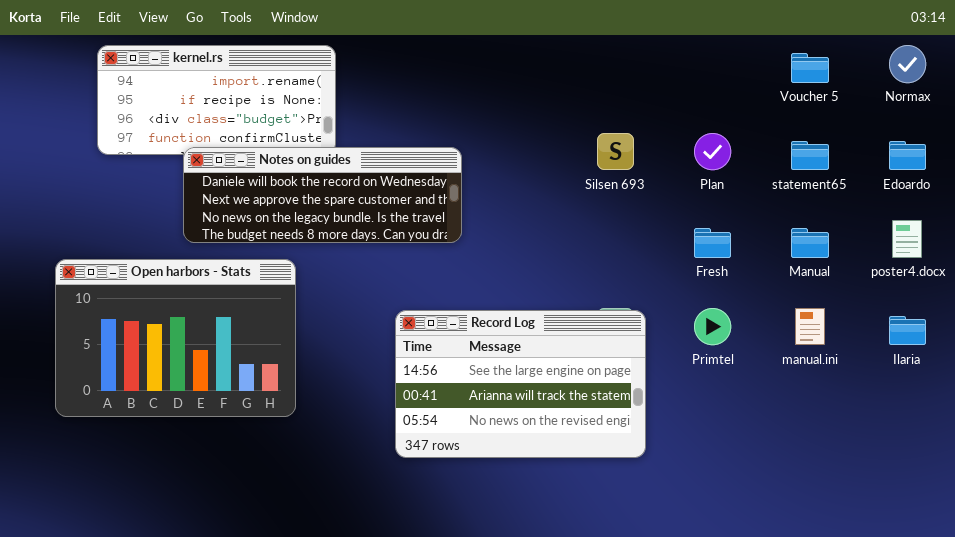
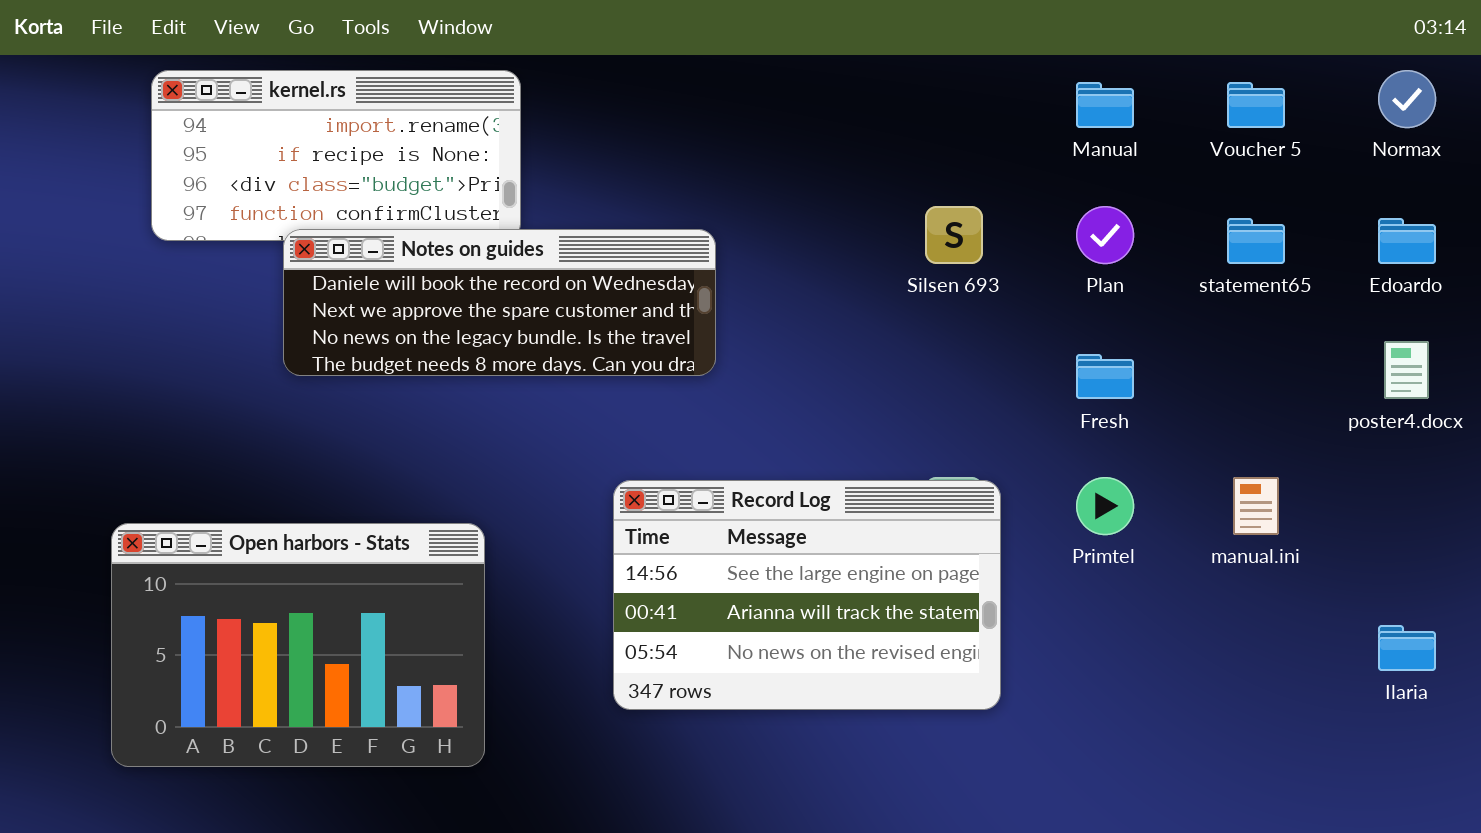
Manual: [791,228,829,258] -> [1076,82,1134,128], moved
Open harbors - Stats: [55,259,296,417] -> [111,523,485,767], moved
Ilaria: [889,316,926,345] -> [1378,625,1436,671], moved

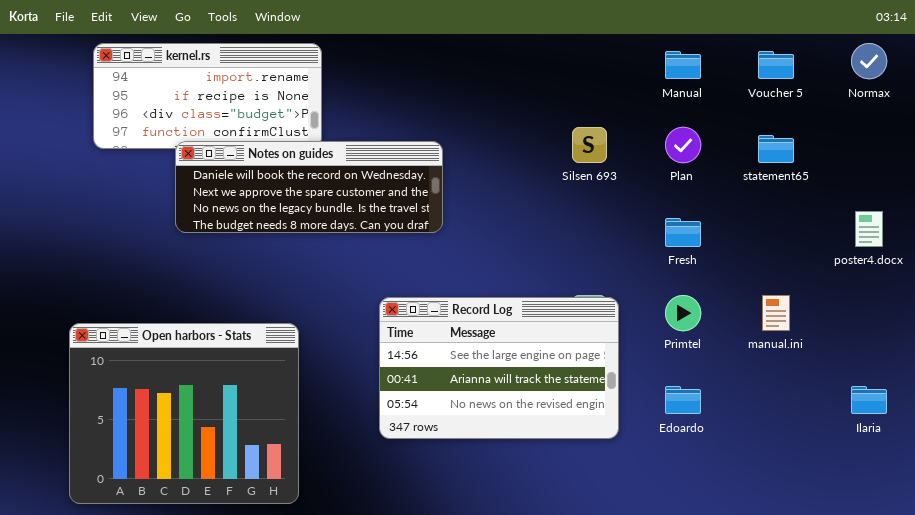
Edoardo: [1378,218,1436,264] -> [665,386,701,414], moved
Open harbors - Stats: [111,523,485,767] -> [69,323,299,504], resized

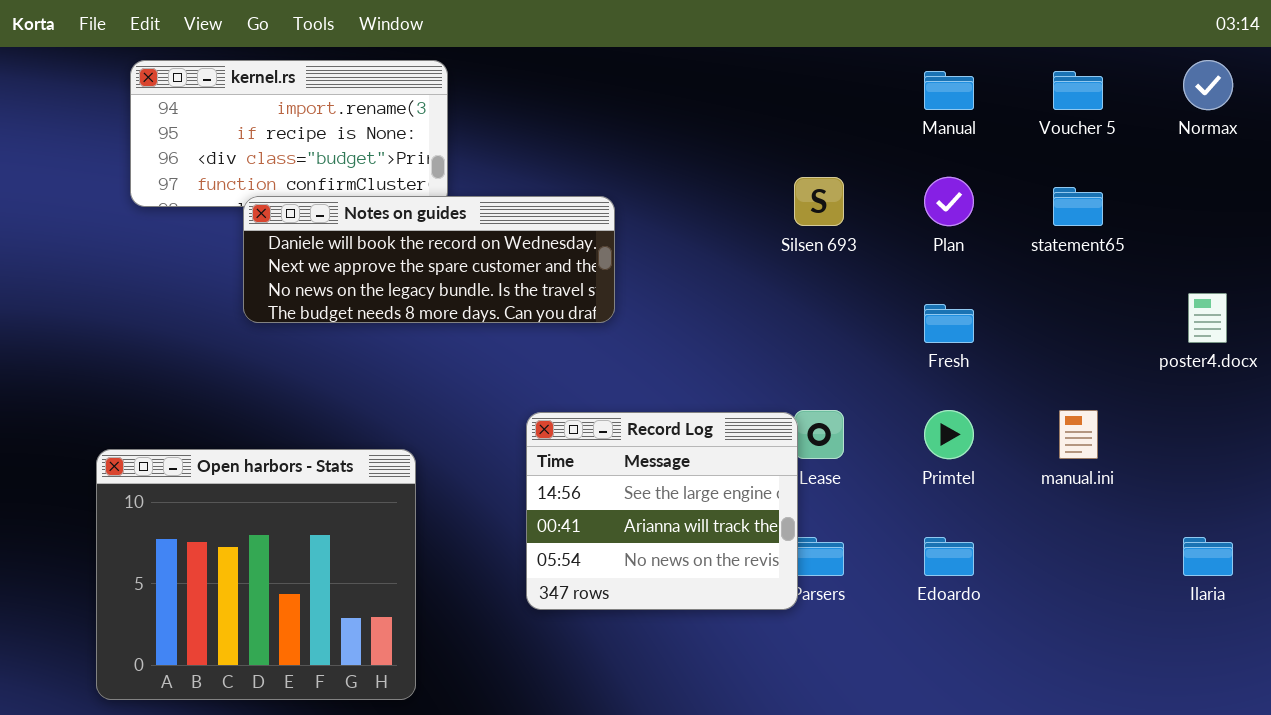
Record Log: [379,297,619,439] -> [526,412,798,610], resized

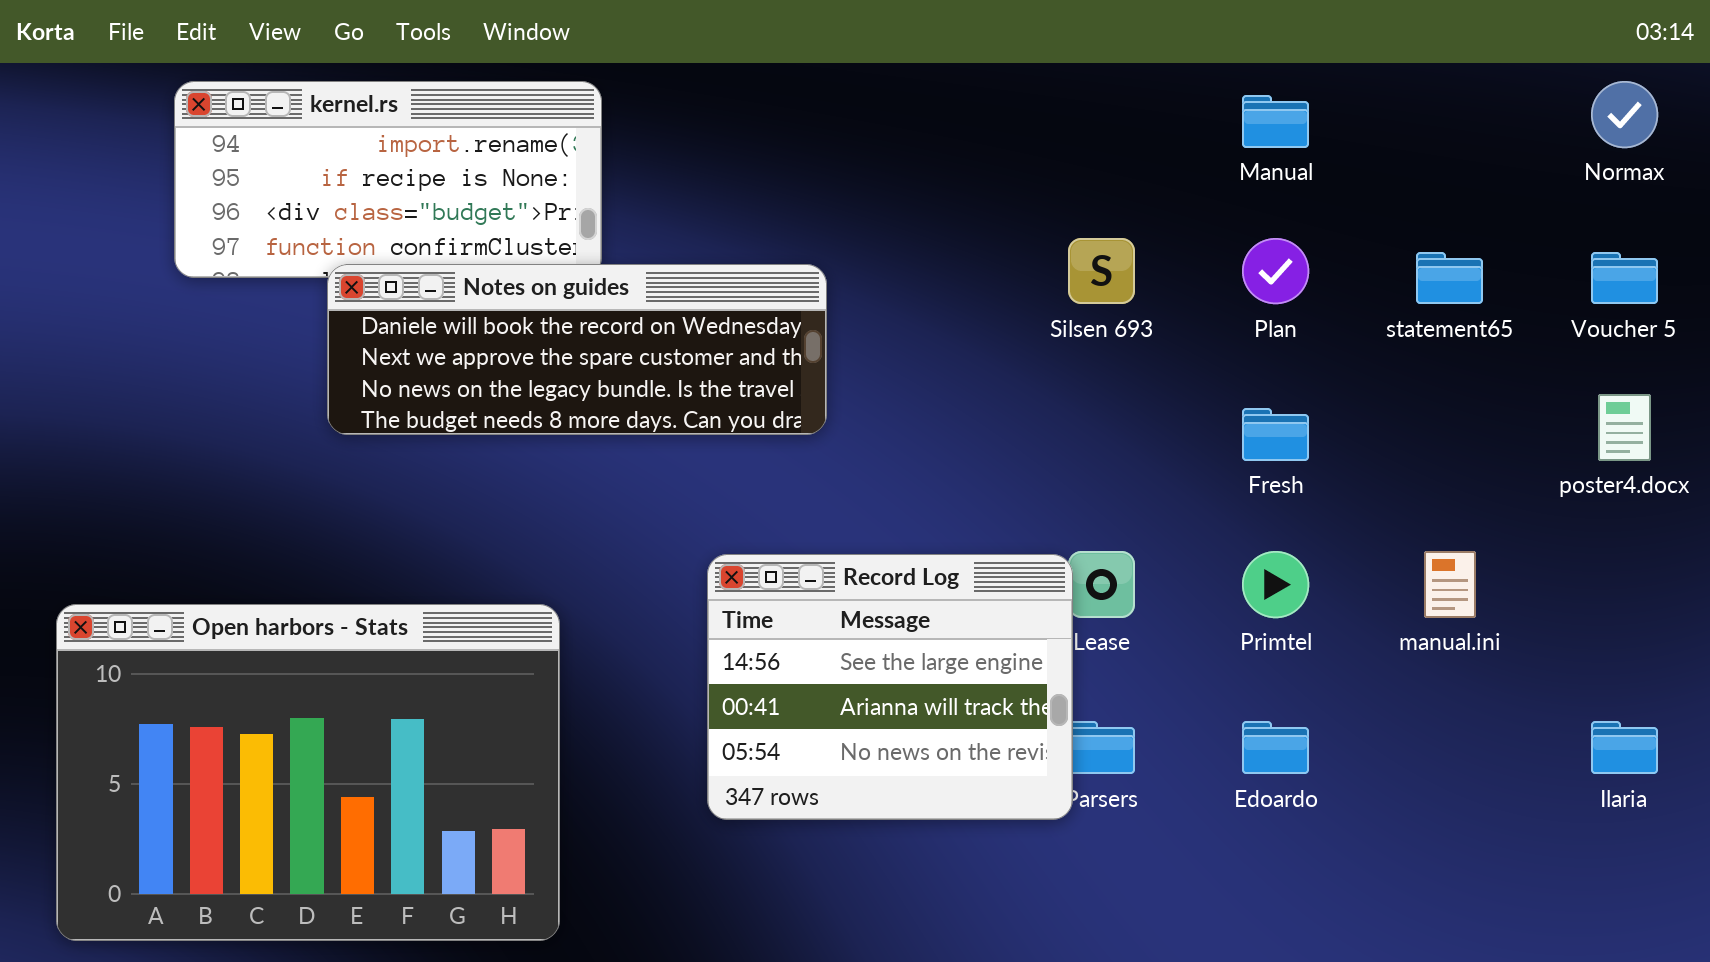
Voucher 5: [1053,71,1103,110] -> [1591,252,1658,304], moved
Open harbors - Stats: [96,449,416,700] -> [56,604,560,941], resized

